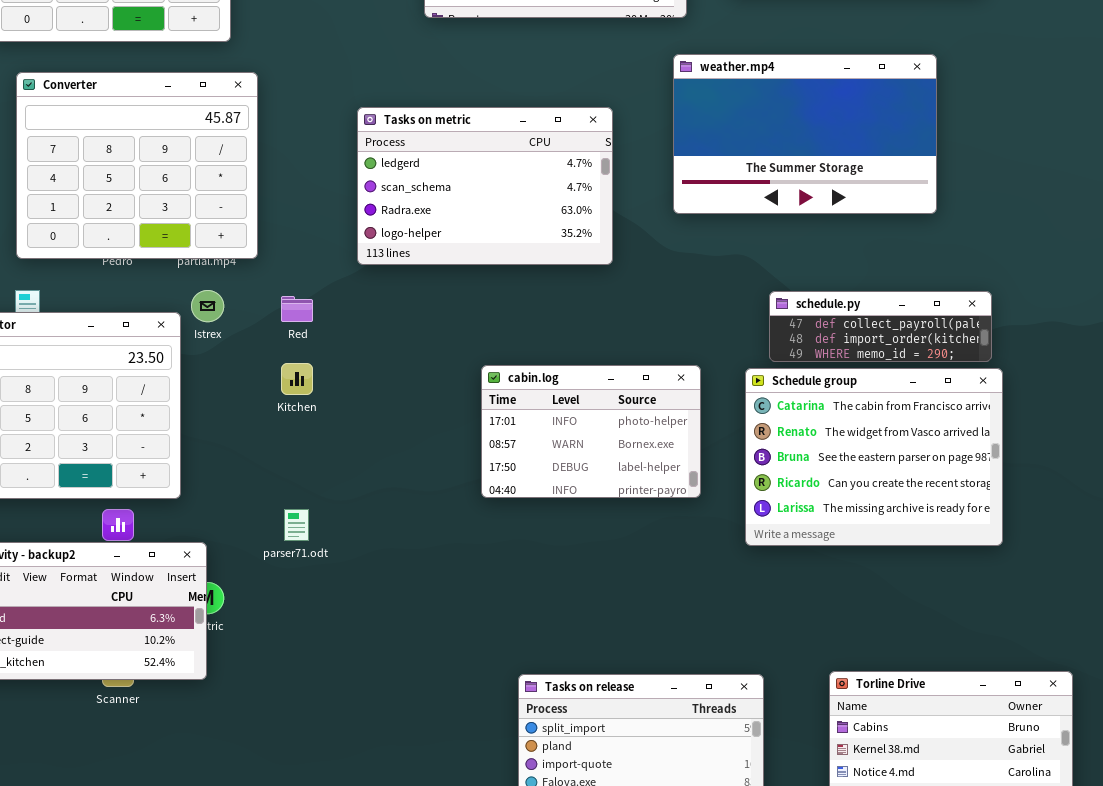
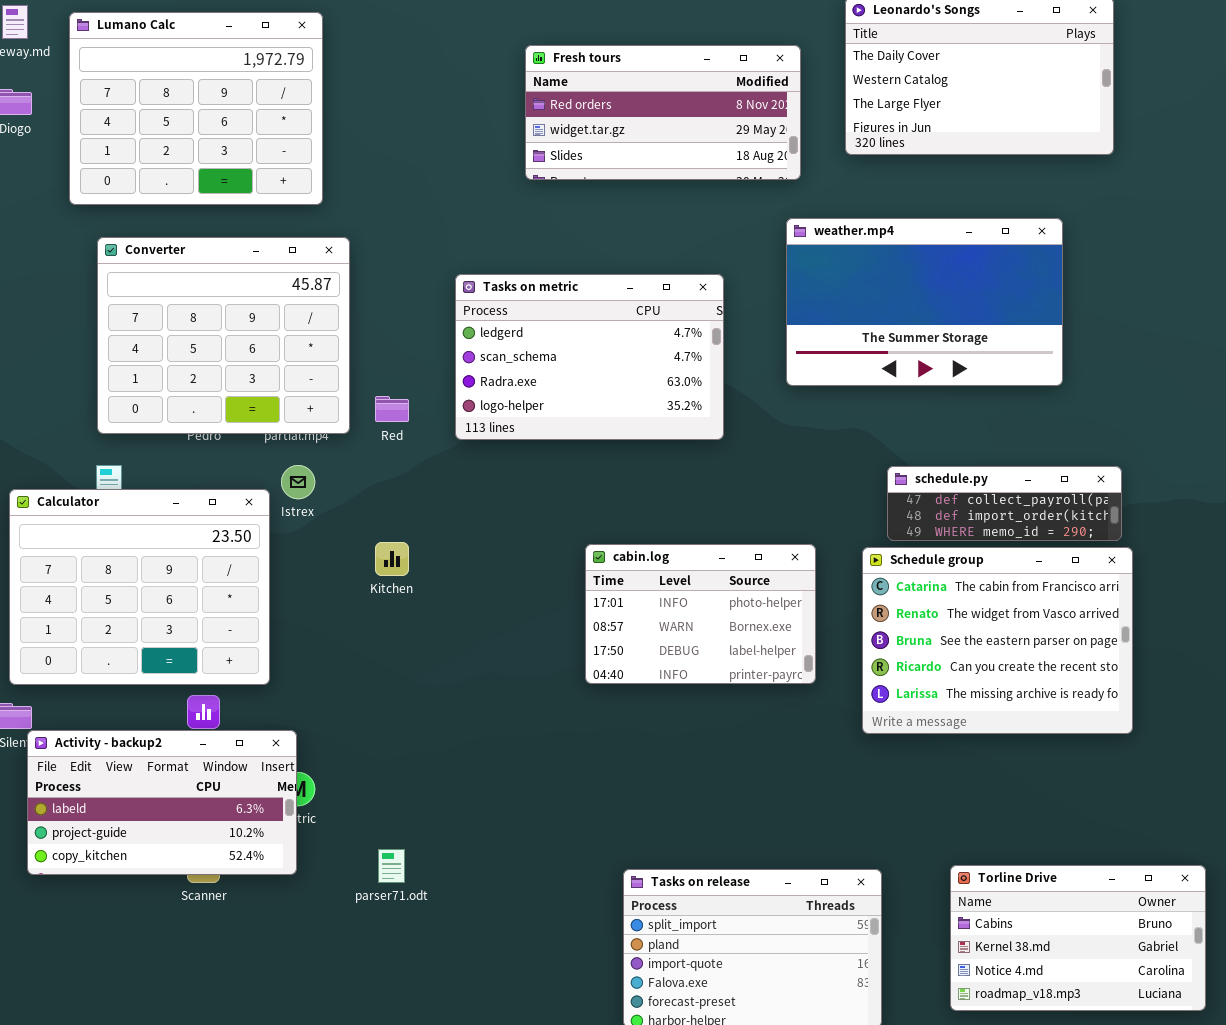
Red: [281,296,313,322] -> [375,396,409,422], moved
parser71.odt: [284,509,309,541] -> [378,849,405,883], moved

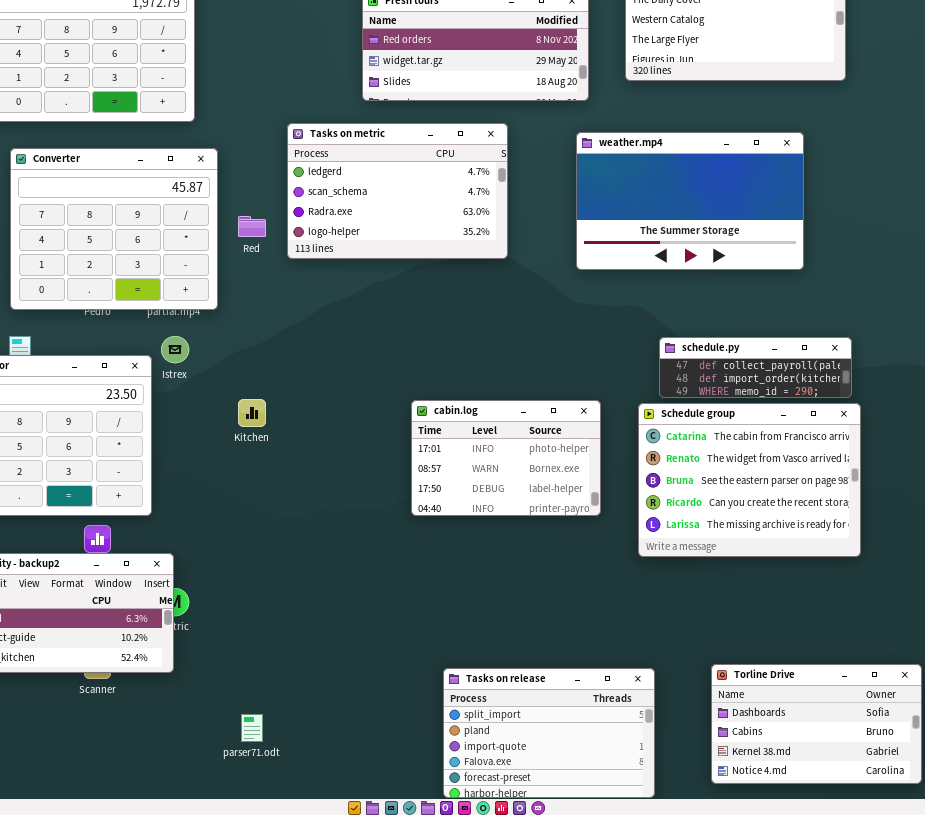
Tasks on metric: [455,274,724,440] -> [287,123,508,259], moved
Red: [375,396,409,422] -> [238,216,266,237], moved
parser71.odt: [378,849,405,883] -> [241,714,263,742], moved
Torline Drive: [950,865,1206,1011] -> [711,664,922,784], scrolled up 1 row

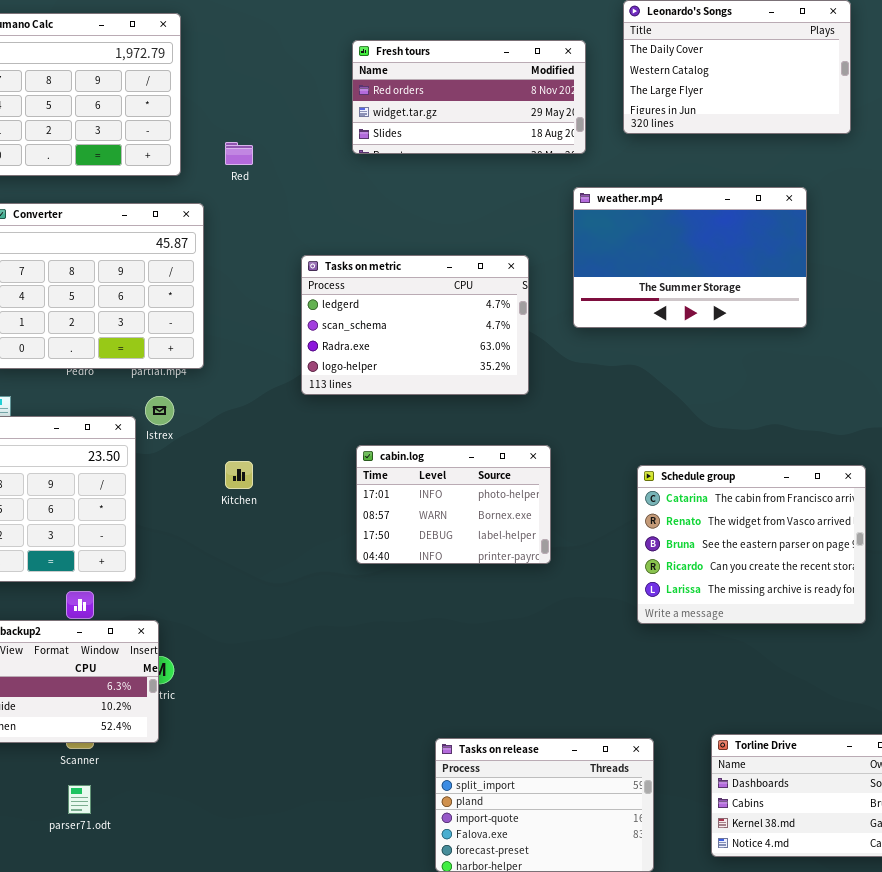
Tasks on metric: [287,123,508,259] -> [301,255,529,395], moved
Red: [238,216,266,237] -> [225,142,253,165], moved
schedule.py: [659,337,852,398] -> none, closed
cabin.log: [411,400,601,516] -> [356,445,551,564], moved
parser71.odt: [241,714,263,742] -> [68,785,91,814], moved

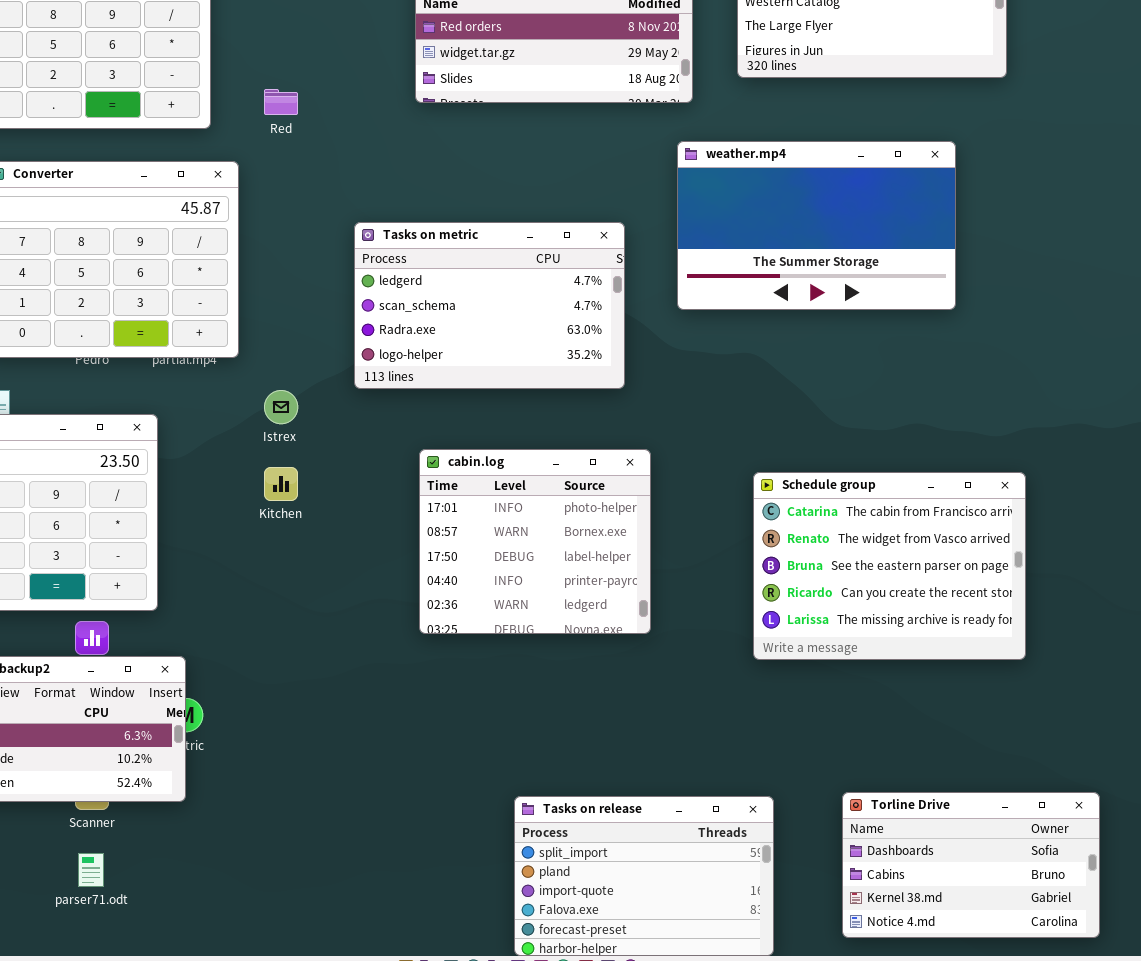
Istrex: [145,396,174,425] -> [264,390,298,424], moved
cabin.log: [356,445,551,564] -> [419,449,651,634], resized

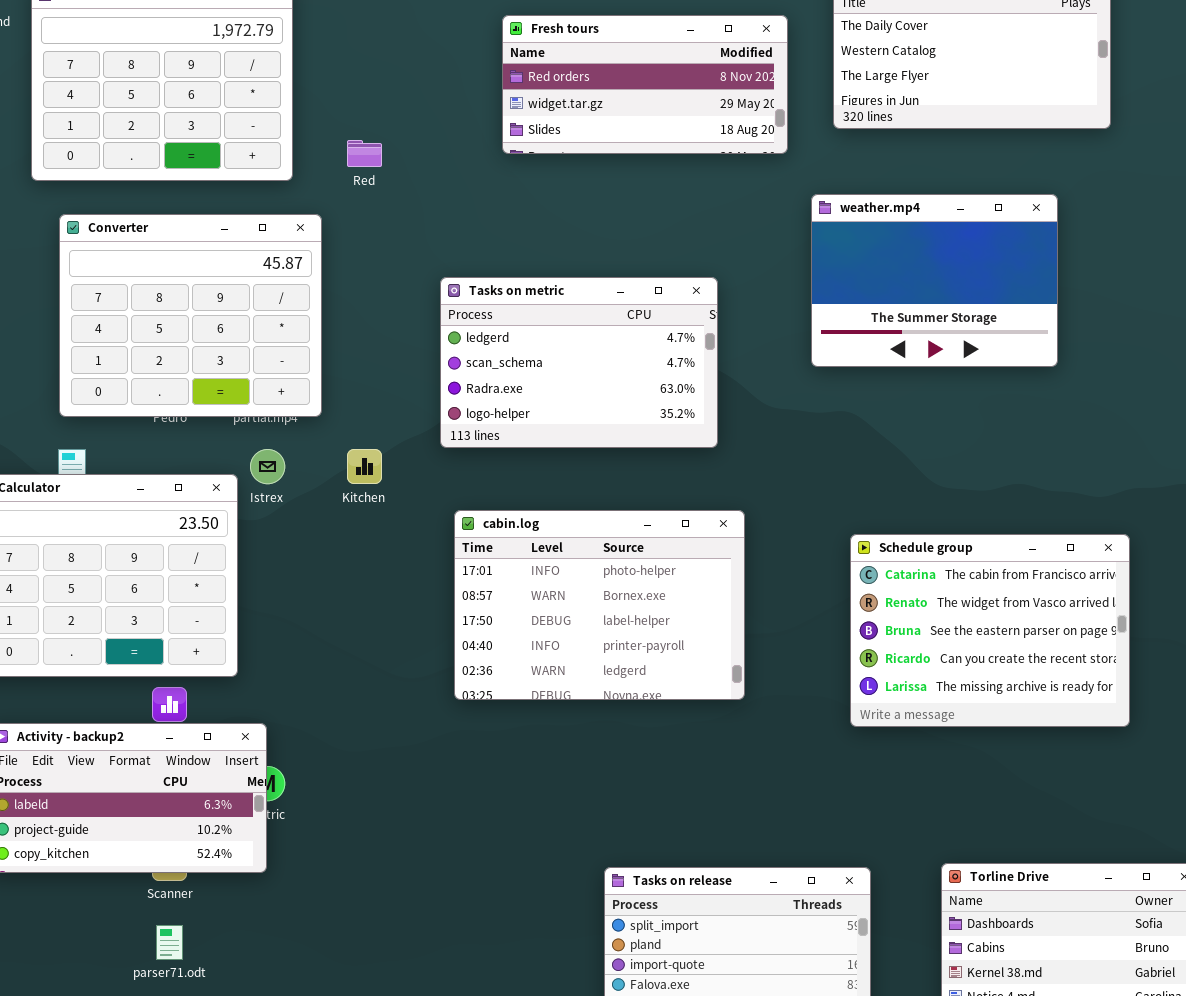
weather.mp4: [677,141,956,310] -> [811,194,1058,367], resized
Istrex: [264,390,298,424] -> [250,449,285,484], moved
cabin.log: [419,449,651,634] -> [454,510,745,700], resized
Kitchen: [264,467,298,501] -> [347,449,382,484], moved

